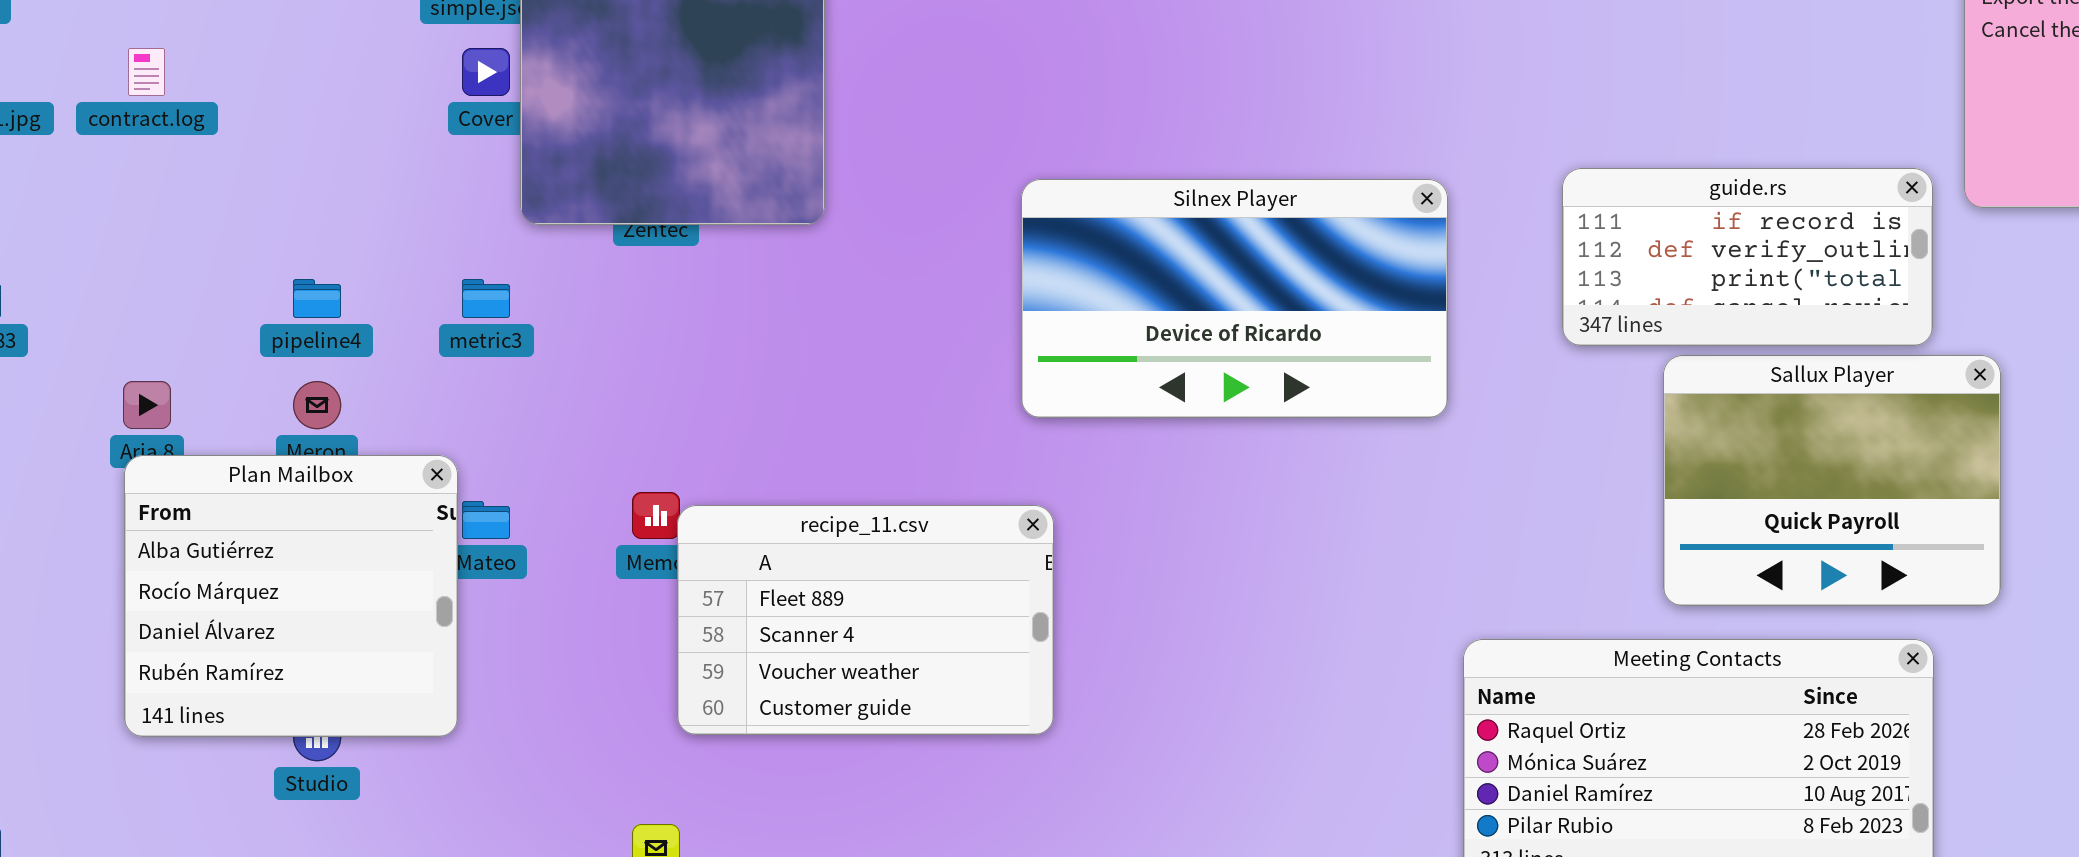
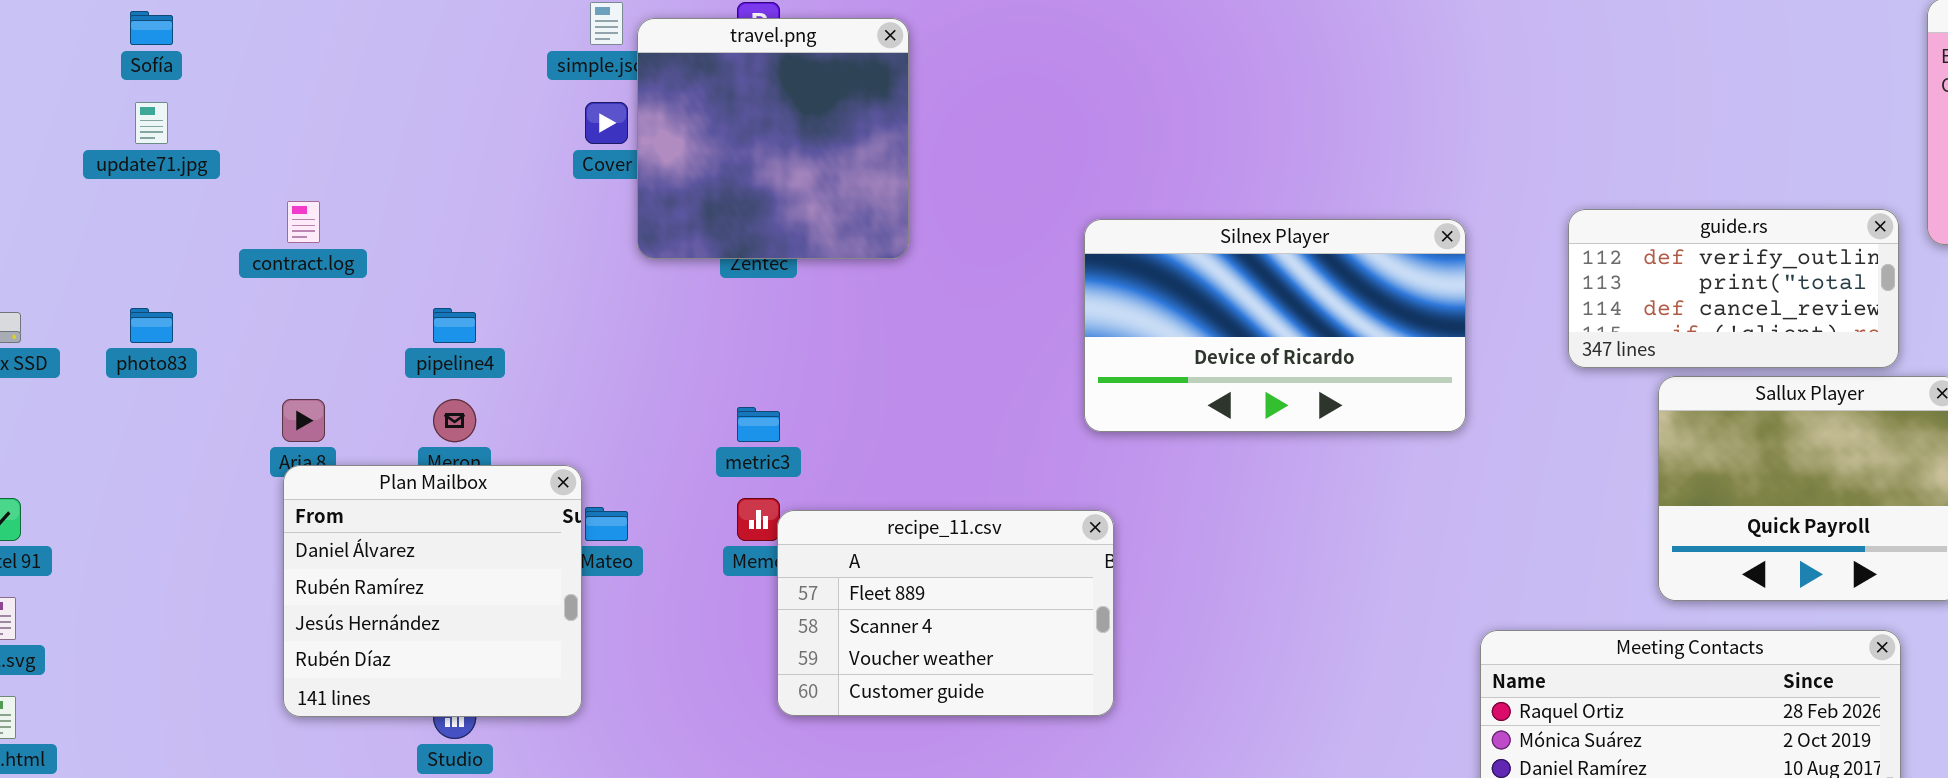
contract.log: [128,48,165,96] -> [287,201,320,243], moved
guide.rs: [1562,168,1933,346] -> [1568,209,1899,368], scrolled down 1 row
metric3: [462,279,510,318] -> [737,407,780,442], moved
Plan Mailbox: [124,455,458,737] -> [283,465,582,717], scrolled down 2 rows

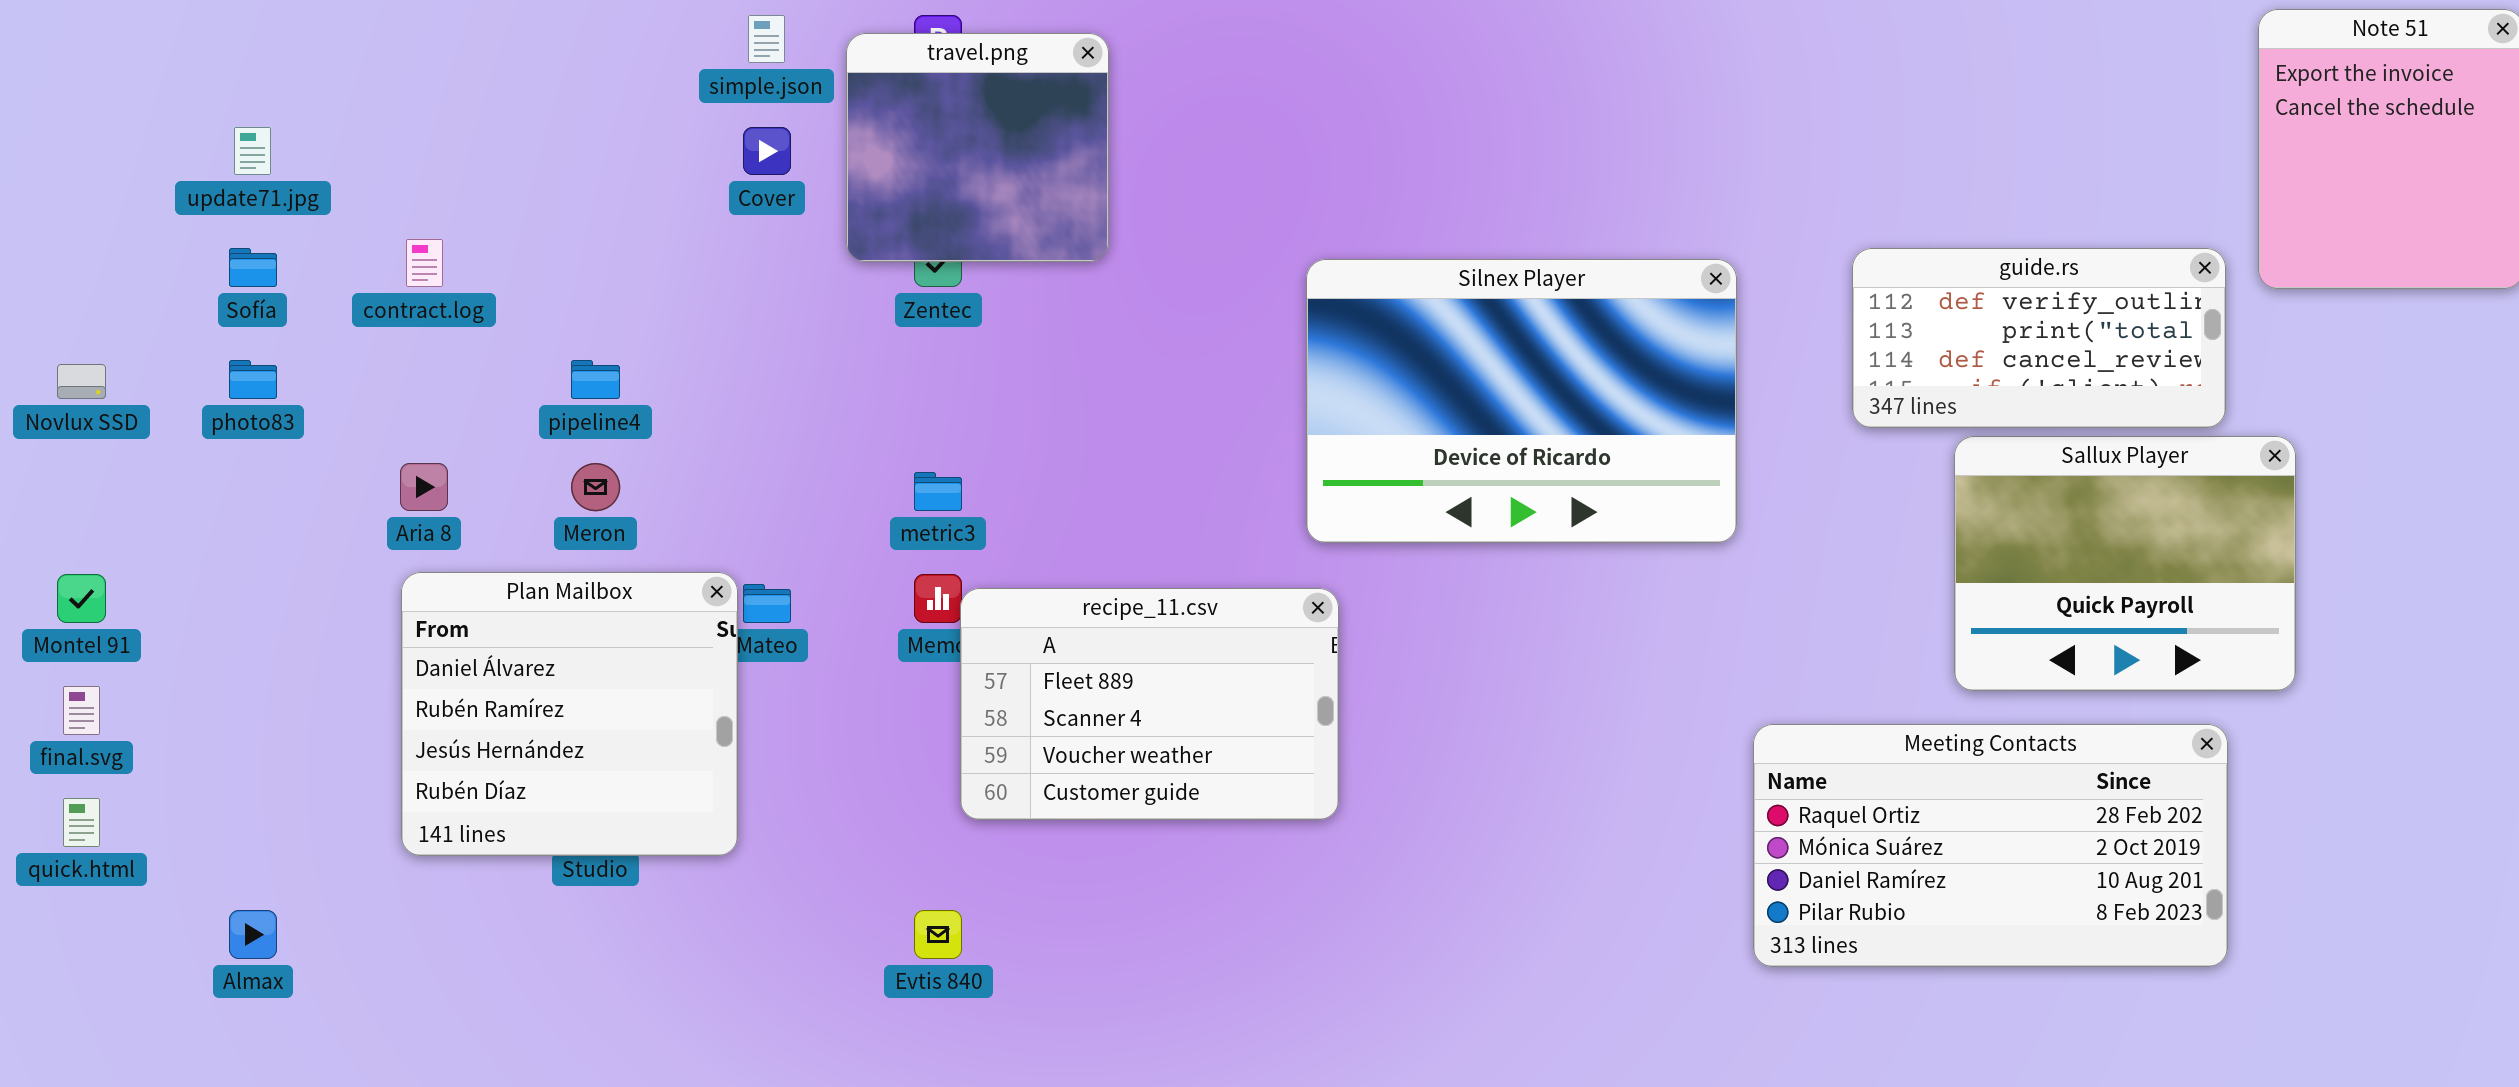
Sofía: [130,11,173,45] -> [229,248,277,287], moved
travel.png: [637,18,909,259] -> [846,33,1109,262], resized
Silnex Player: [1084,219,1466,432] -> [1306,259,1737,543], resized
Plan Mailbox: [283,465,582,717] -> [401,572,738,856], moved

